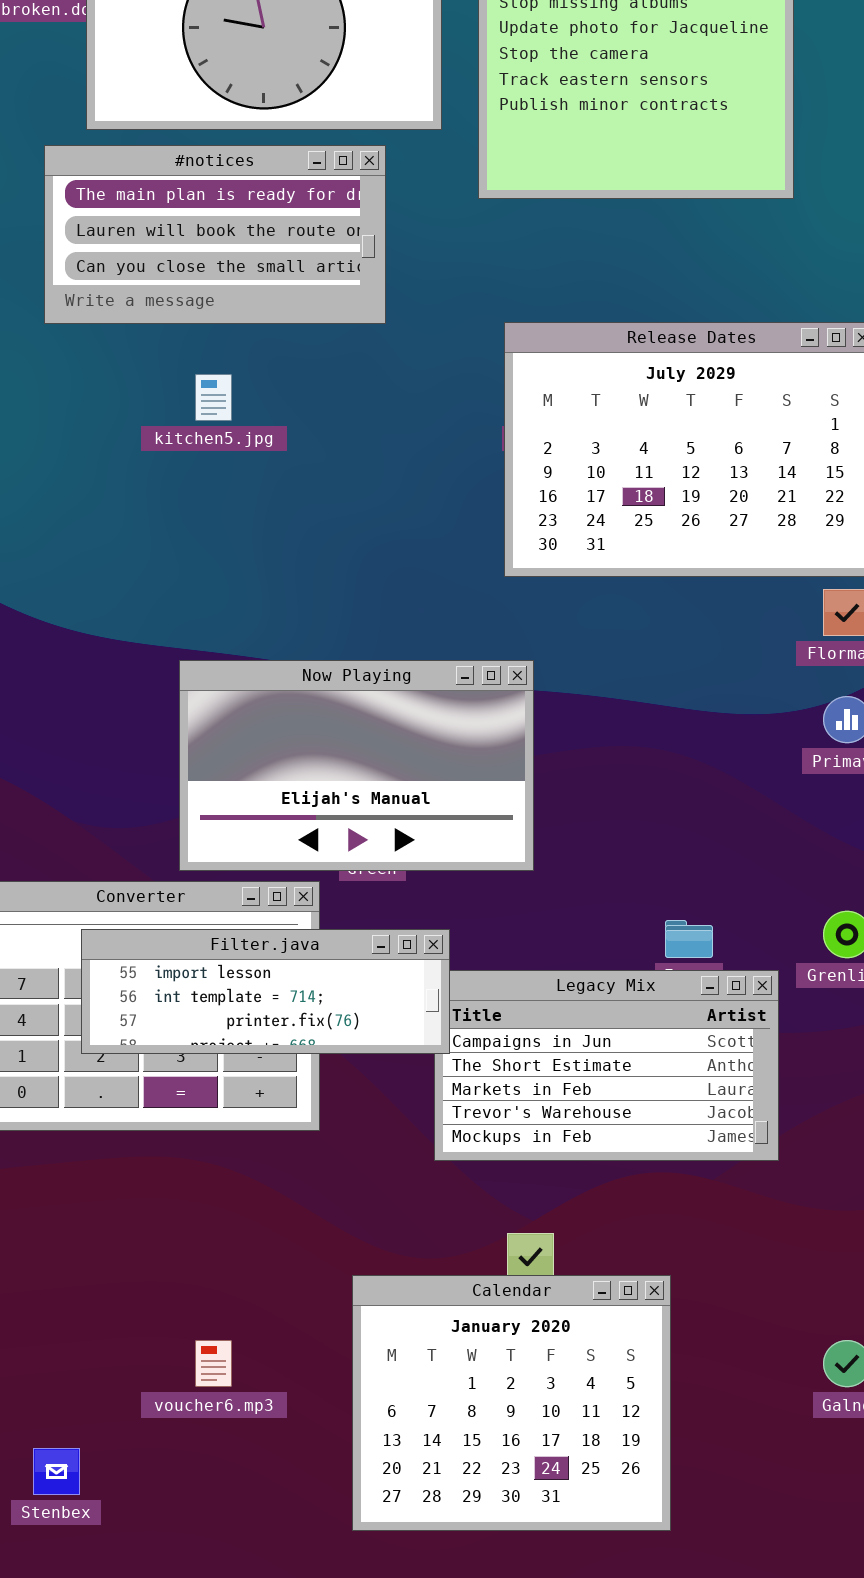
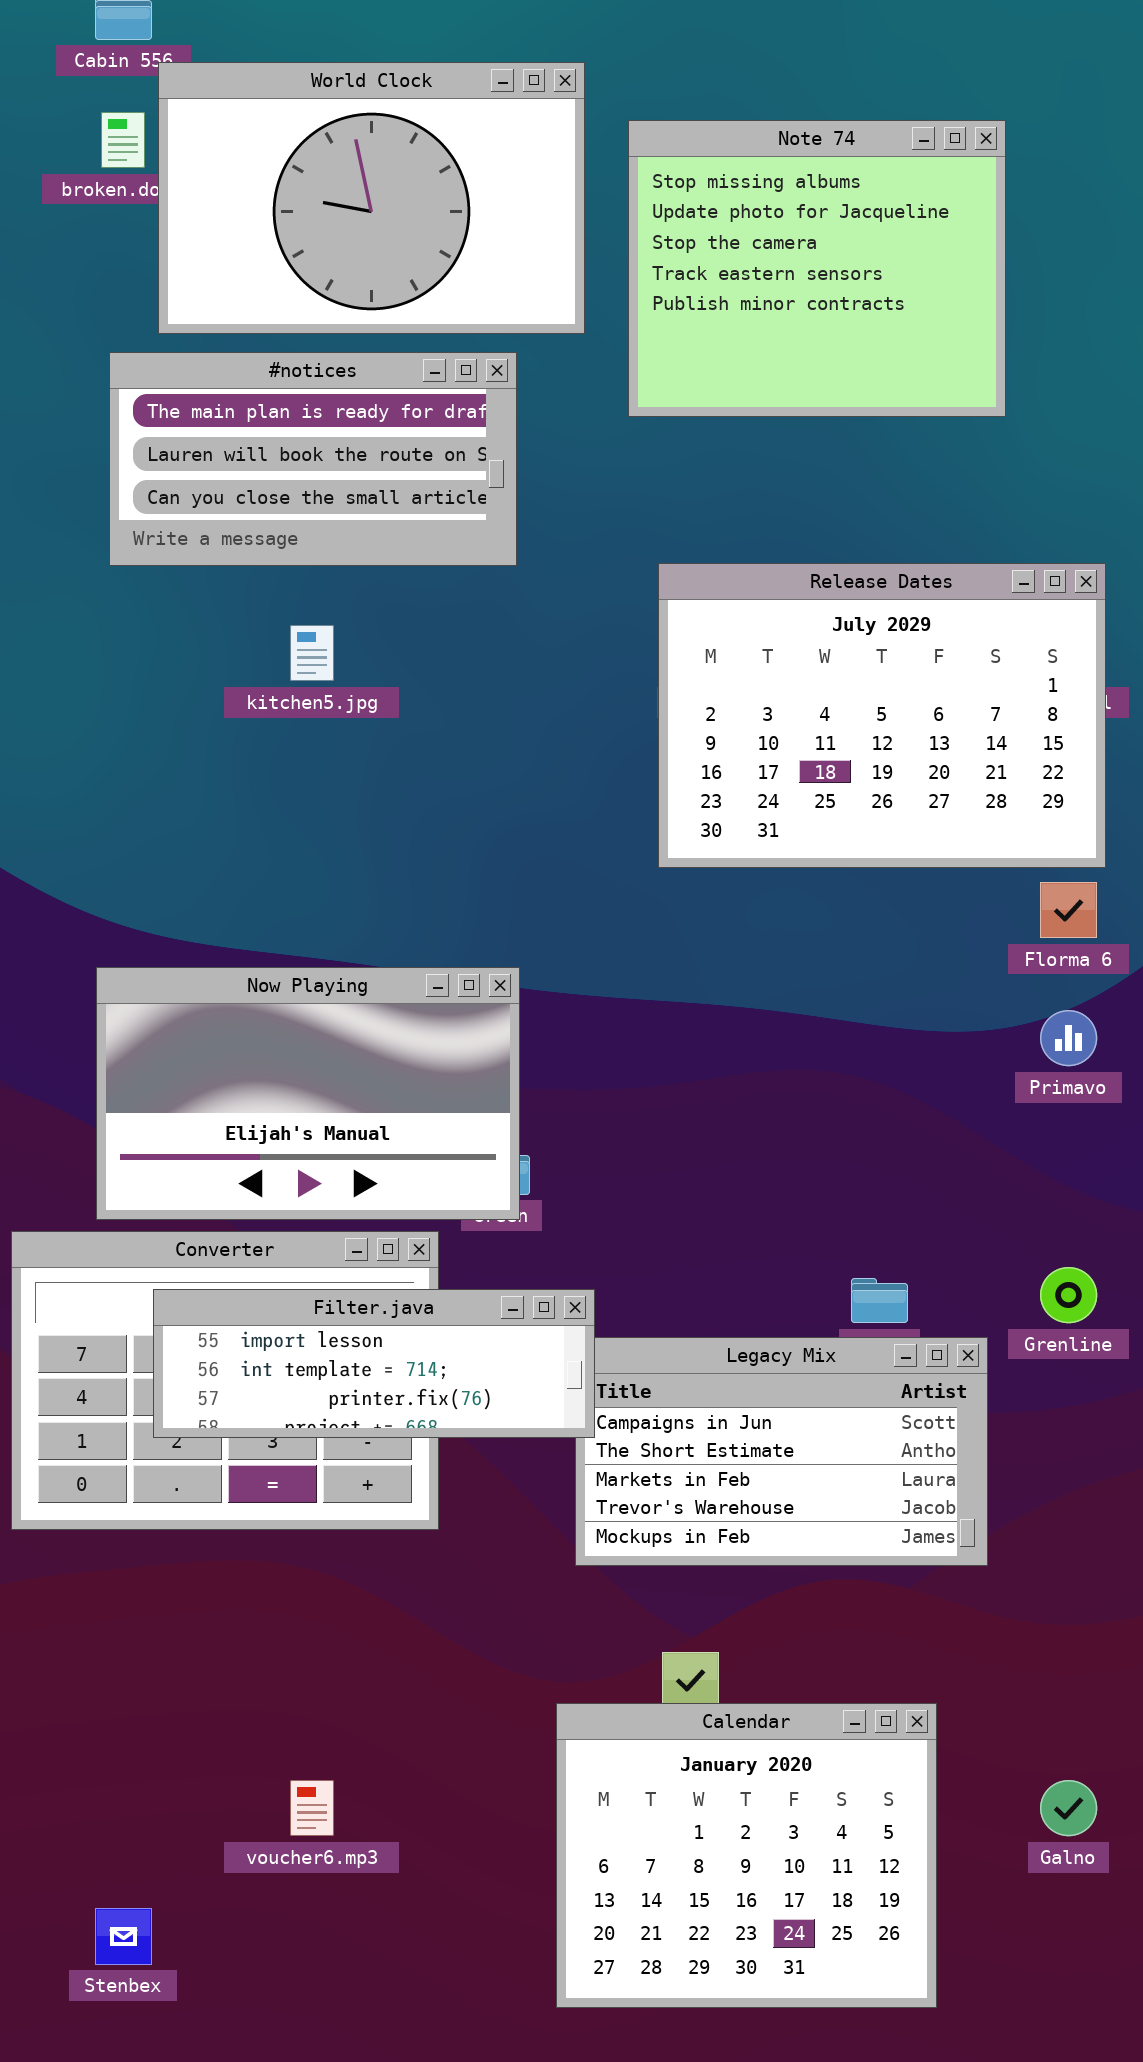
Now Playing: [179,660,534,871] -> [96,967,520,1220], moved
Calendar: [352,1275,671,1531] -> [556,1703,937,2008], moved

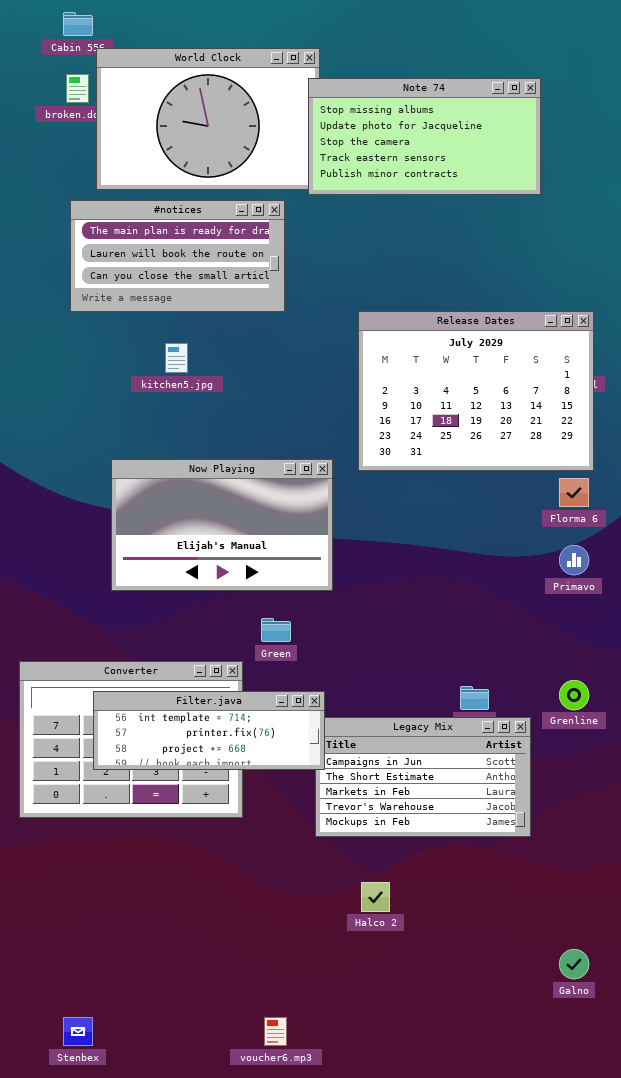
Note 74: [628,120,1006,417] -> [308,78,541,195], resized
Now Playing: [96,967,520,1220] -> [111,459,333,591], moved
Filter.java: [153,1289,595,1438] -> [93,691,325,770], scrolled down 1 row
Calendar: [556,1703,937,2008] -> none, closed
voucher6.mp3: [290,1780,334,1836] -> [264,1017,287,1046], moved

